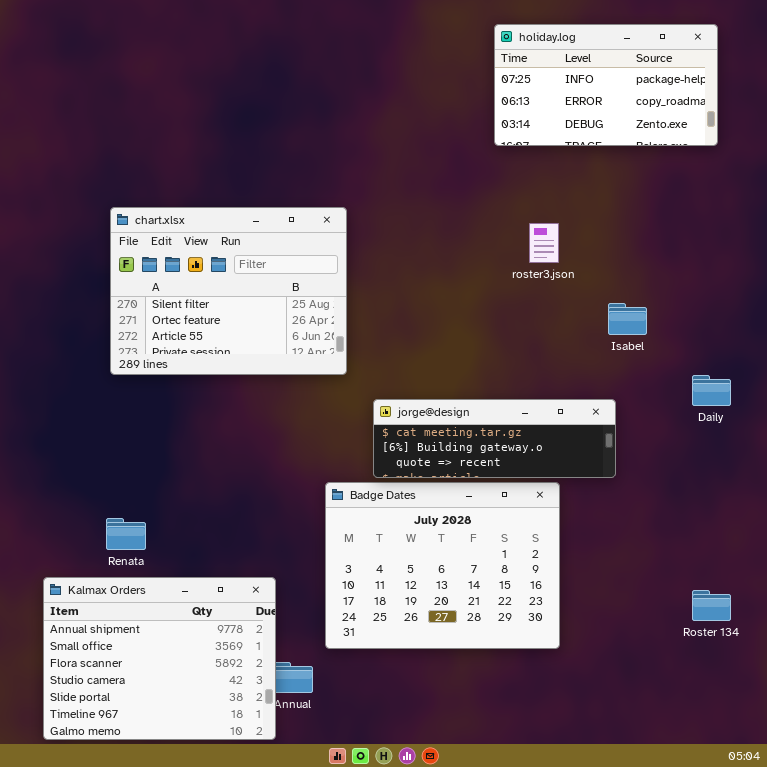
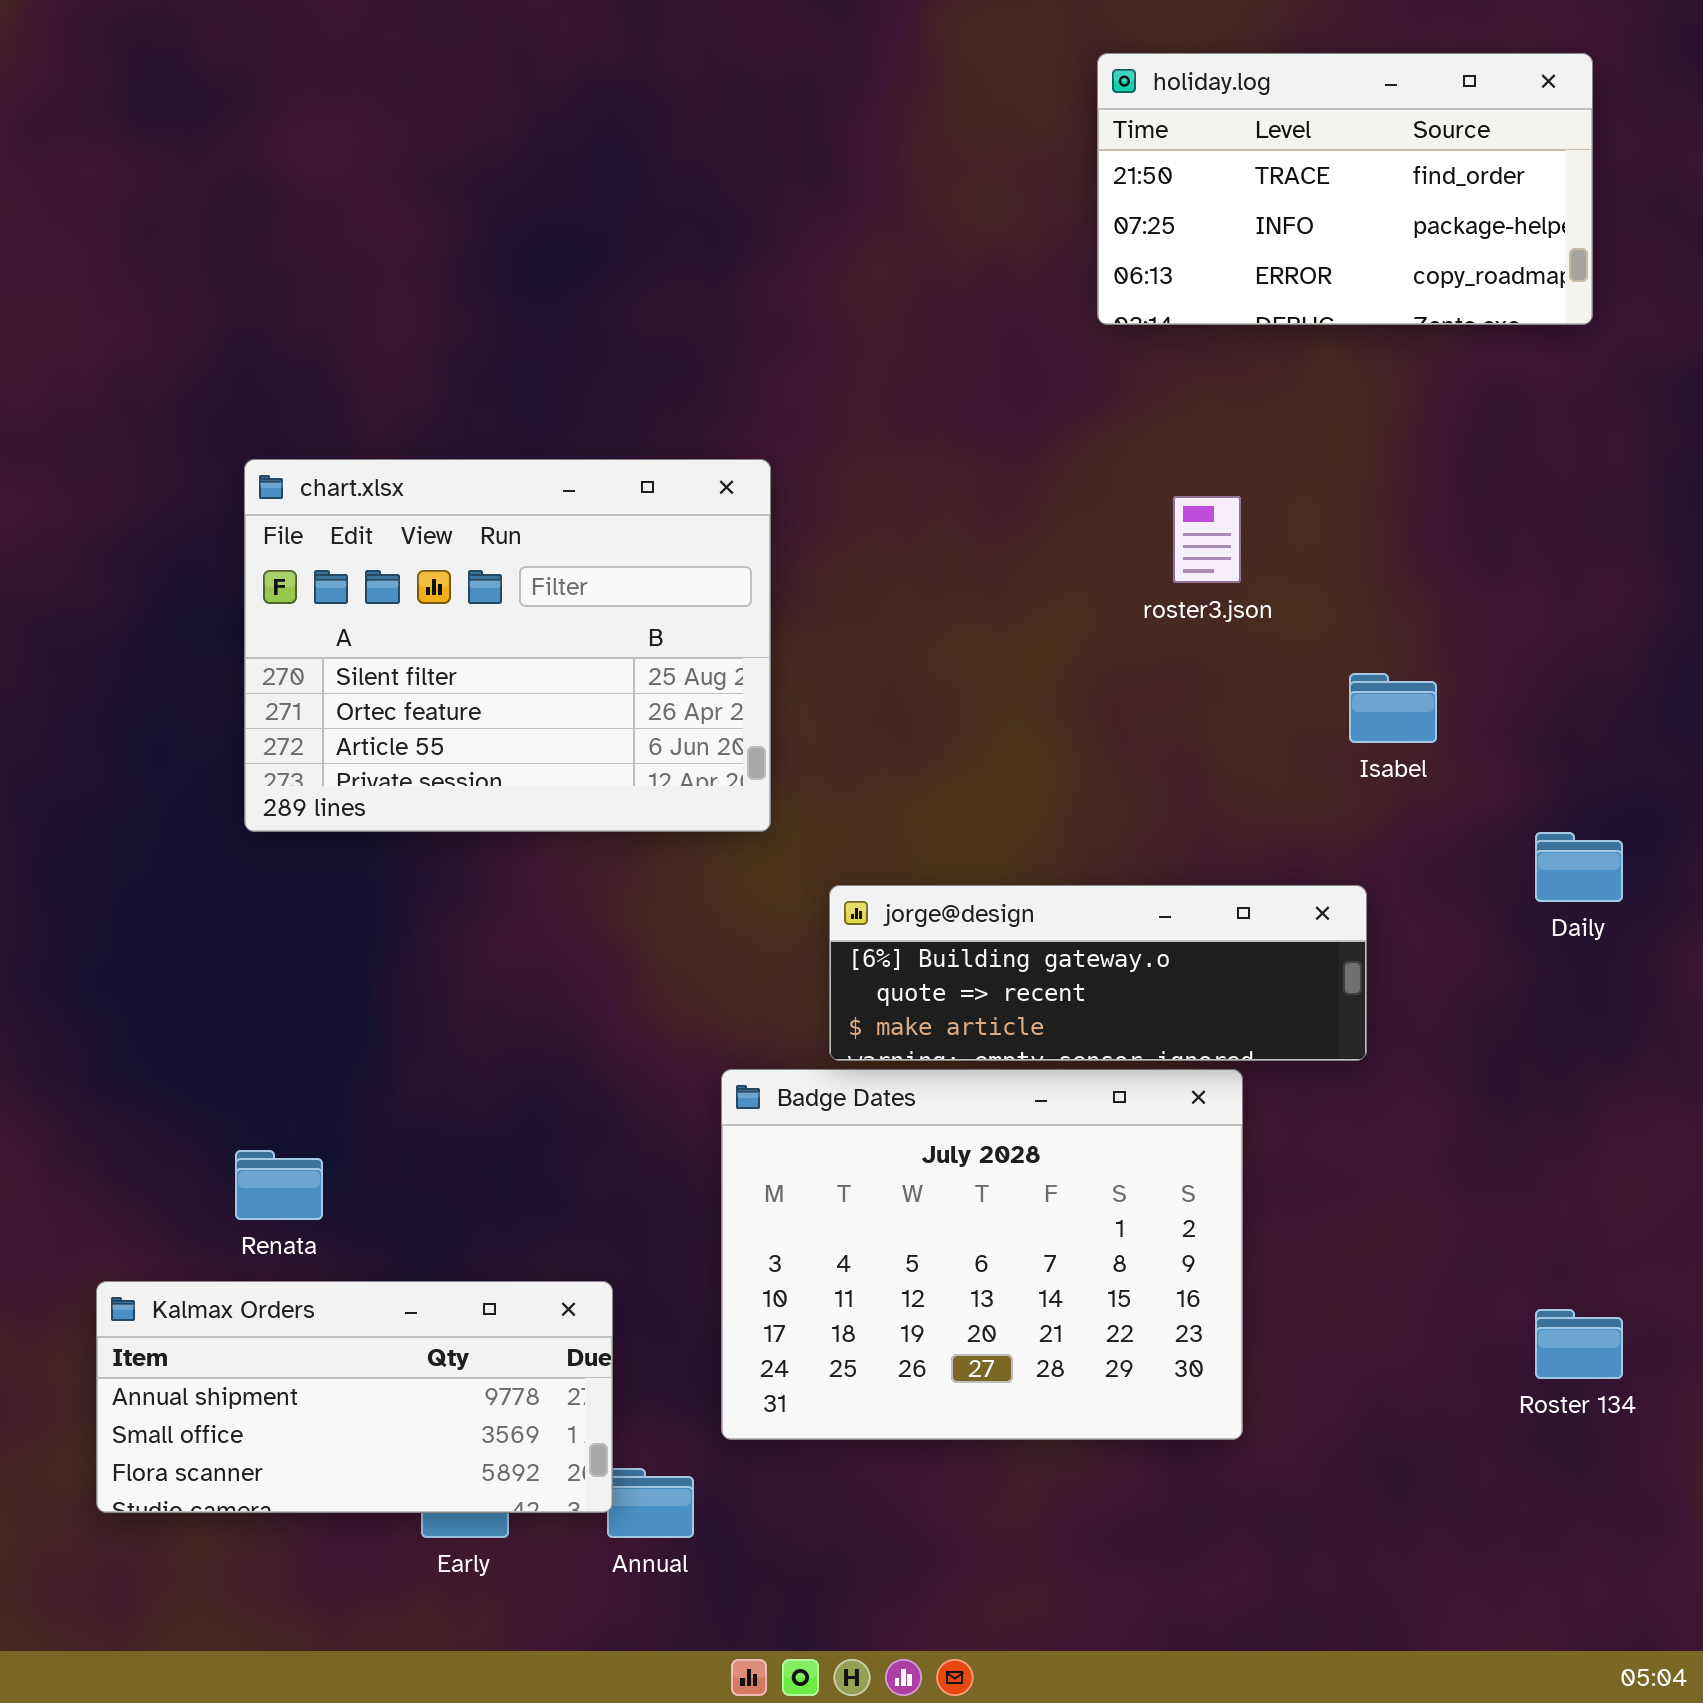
holiday.log: [494,24,718,146] -> [1097,53,1593,325], scrolled up 1 row
jorge@design: [373,399,616,478] -> [829,885,1367,1061], scrolled down 1 row
Kalmax Orders: [43,577,276,740] -> [96,1281,613,1513], resized

